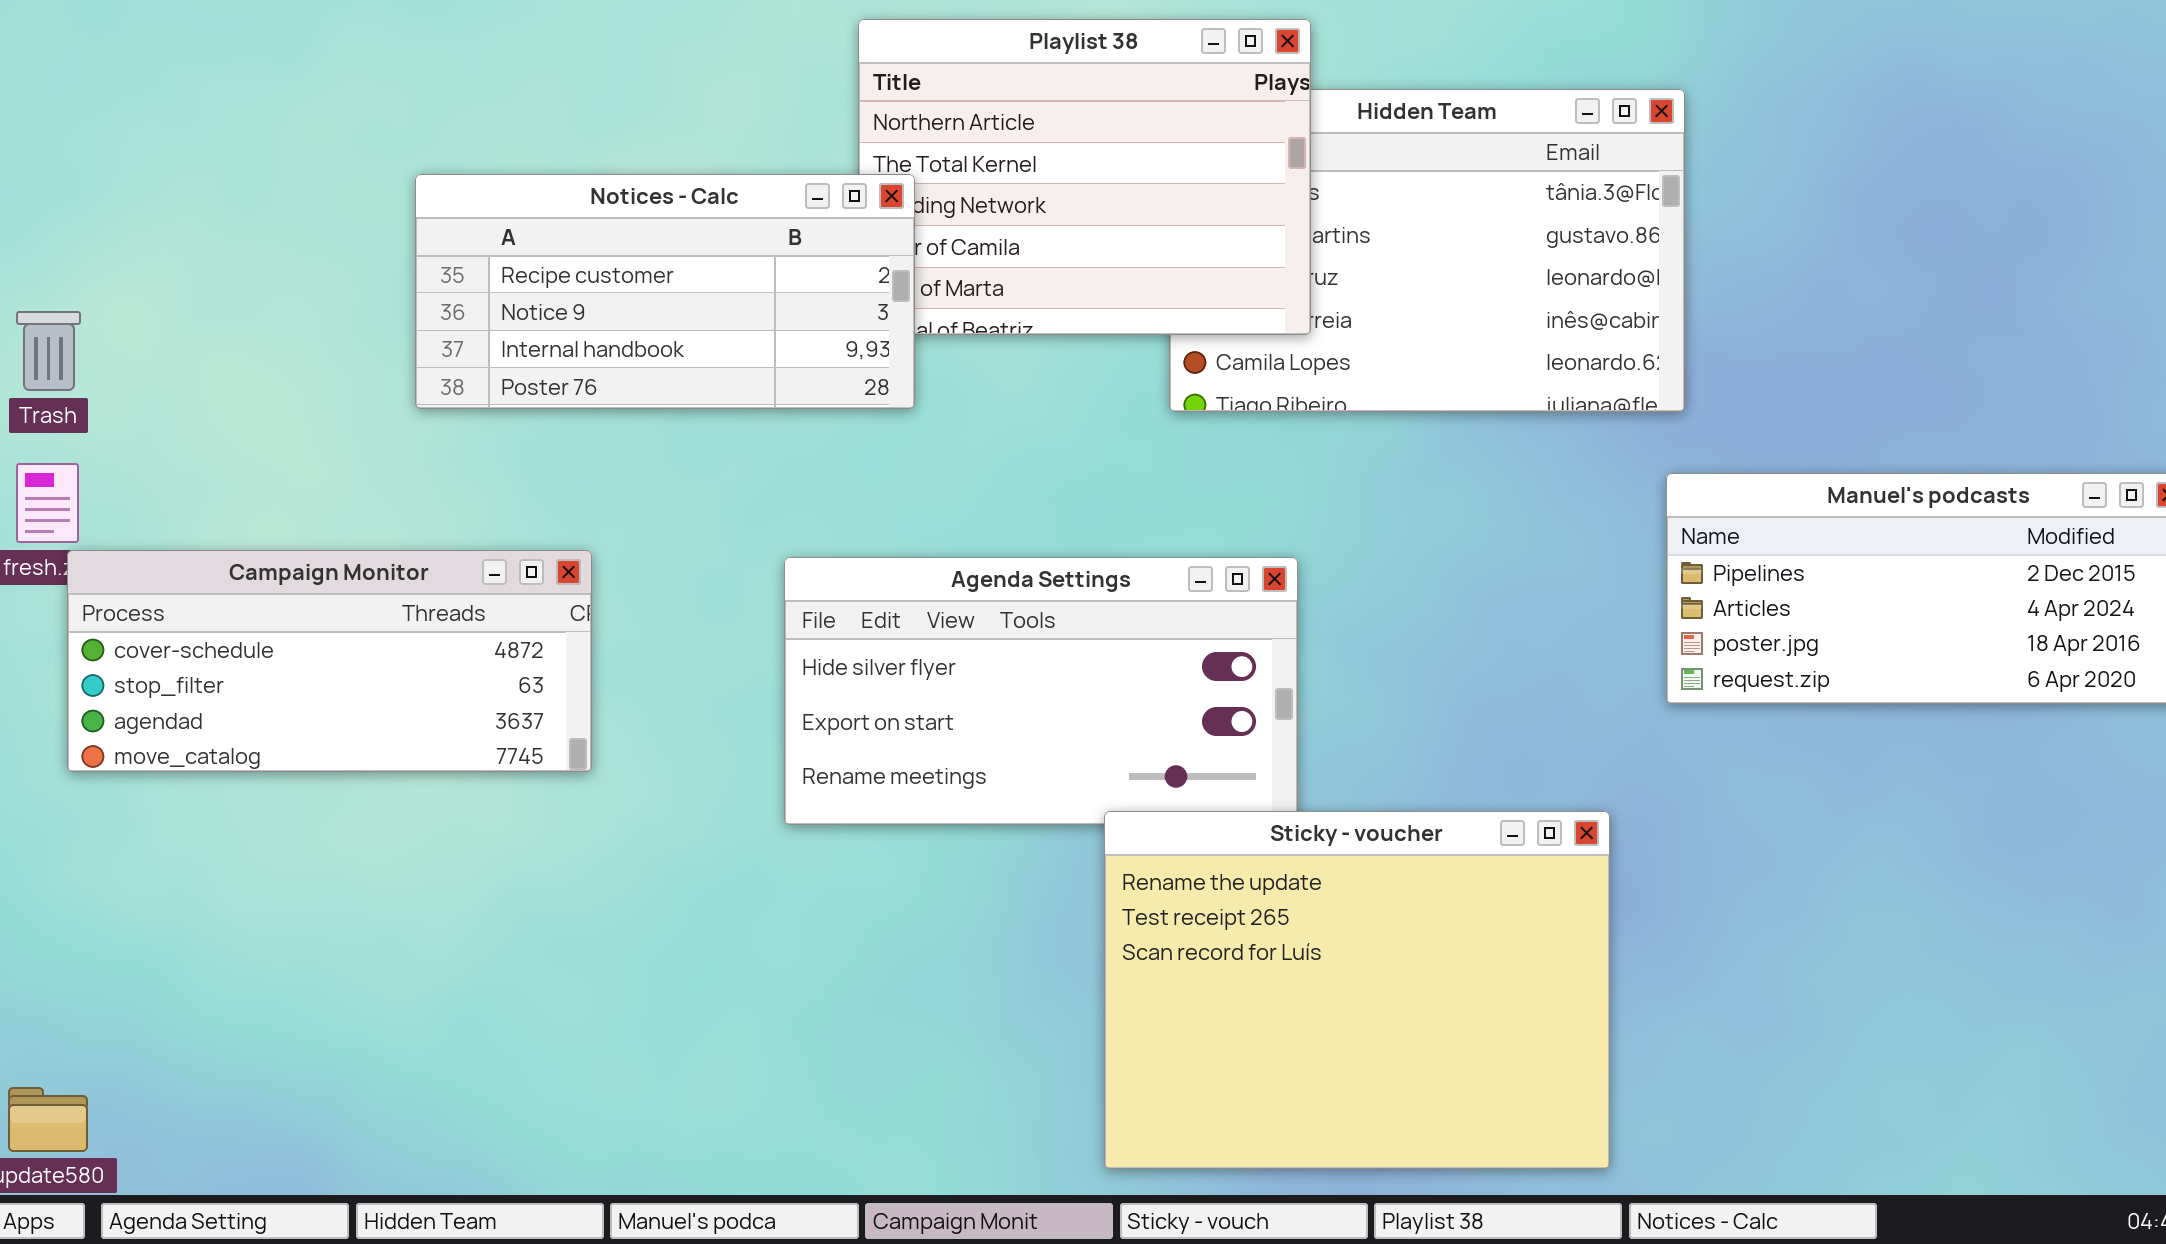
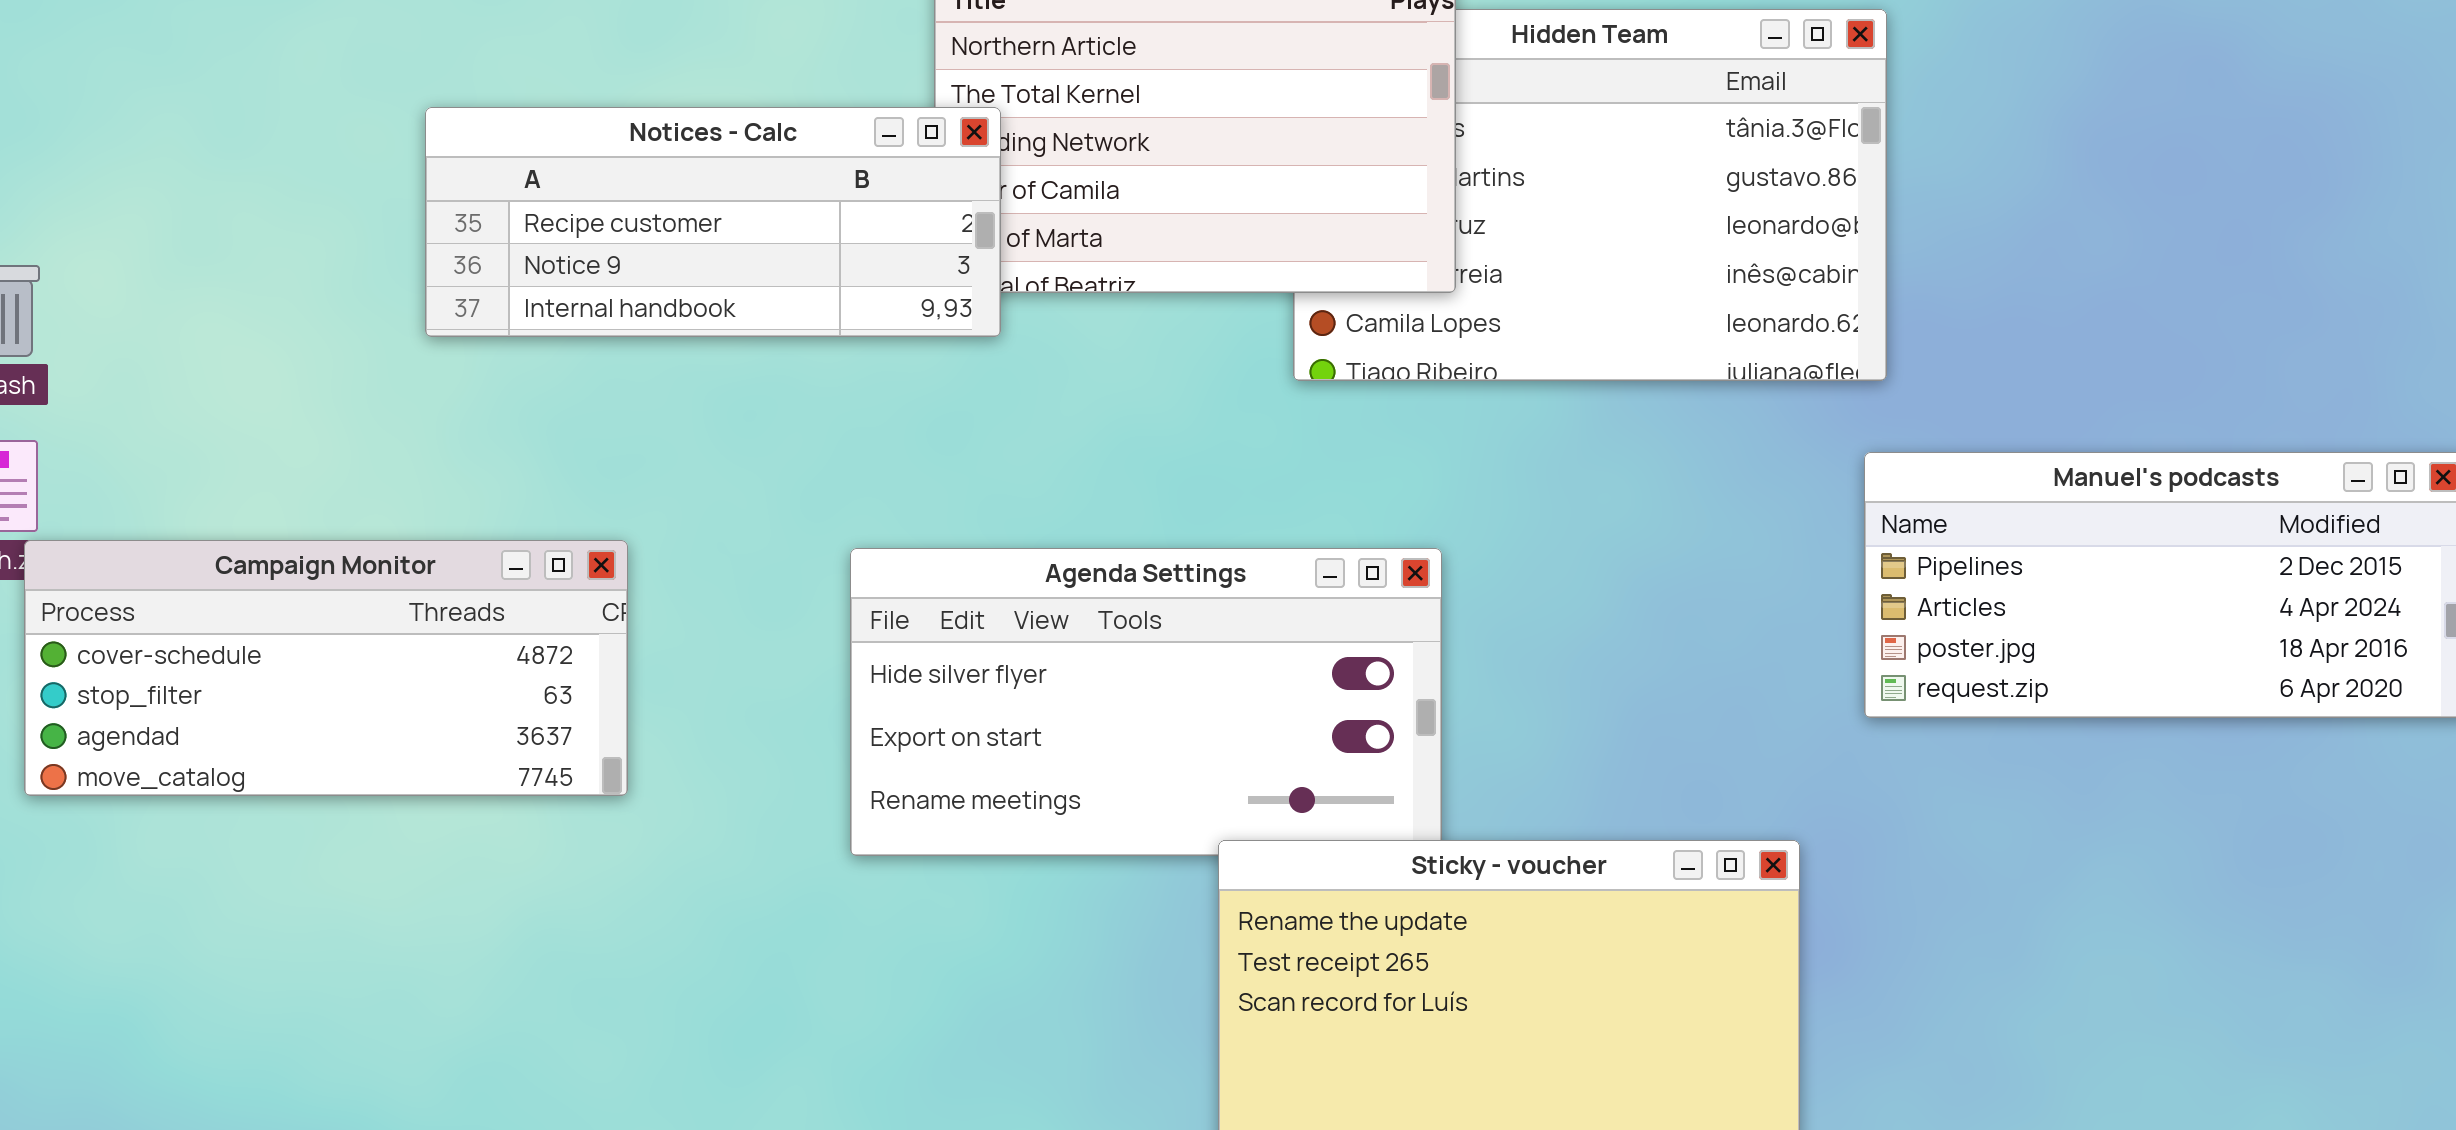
Notices - Calc: [415,174,915,409] -> [425,107,1001,337], resized

